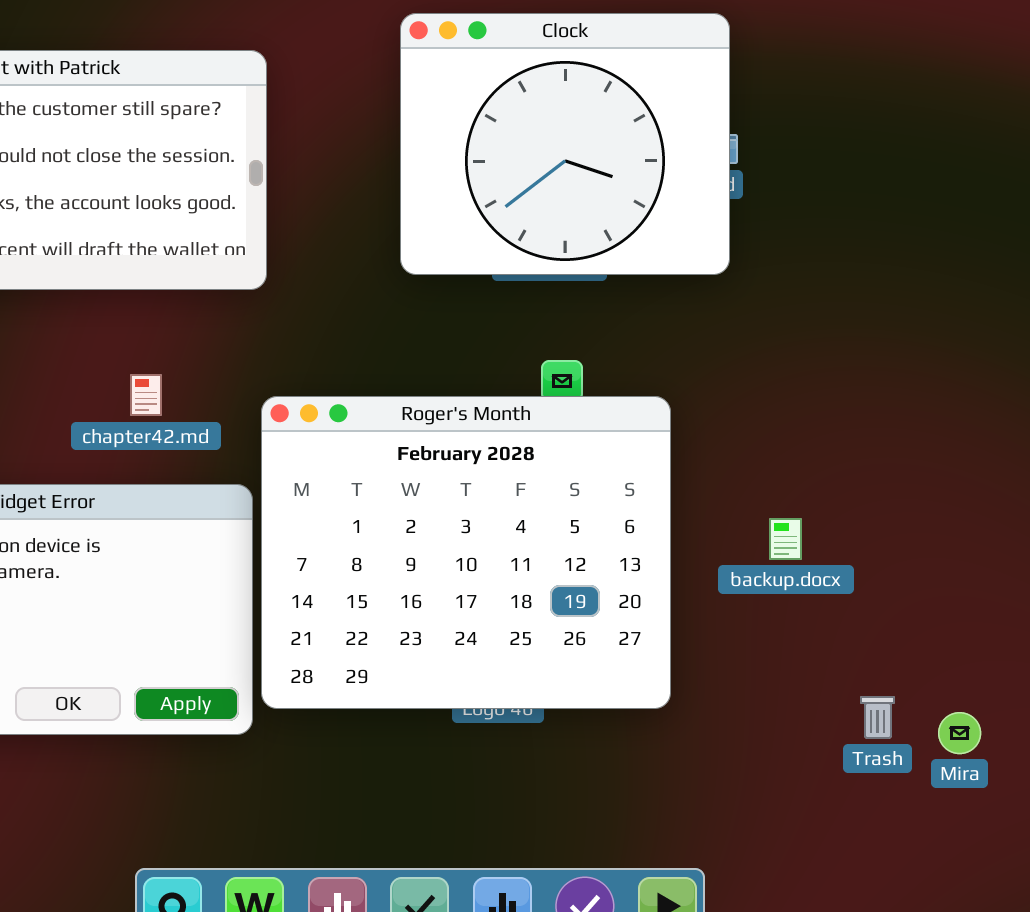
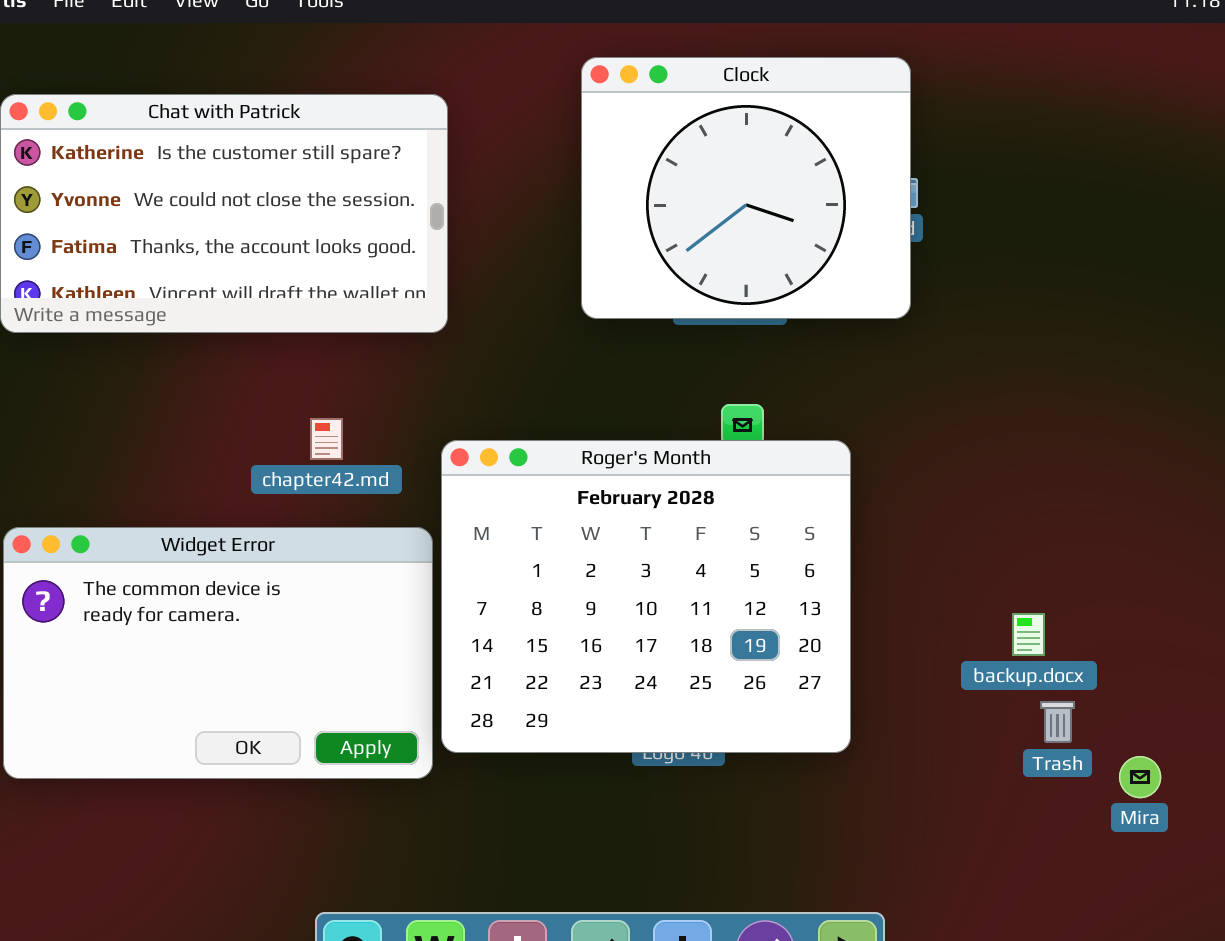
backup.docx: [769,518,802,560] -> [1012,613,1045,656], moved
Trash: [860,696,895,739] -> [1040,701,1075,743], moved

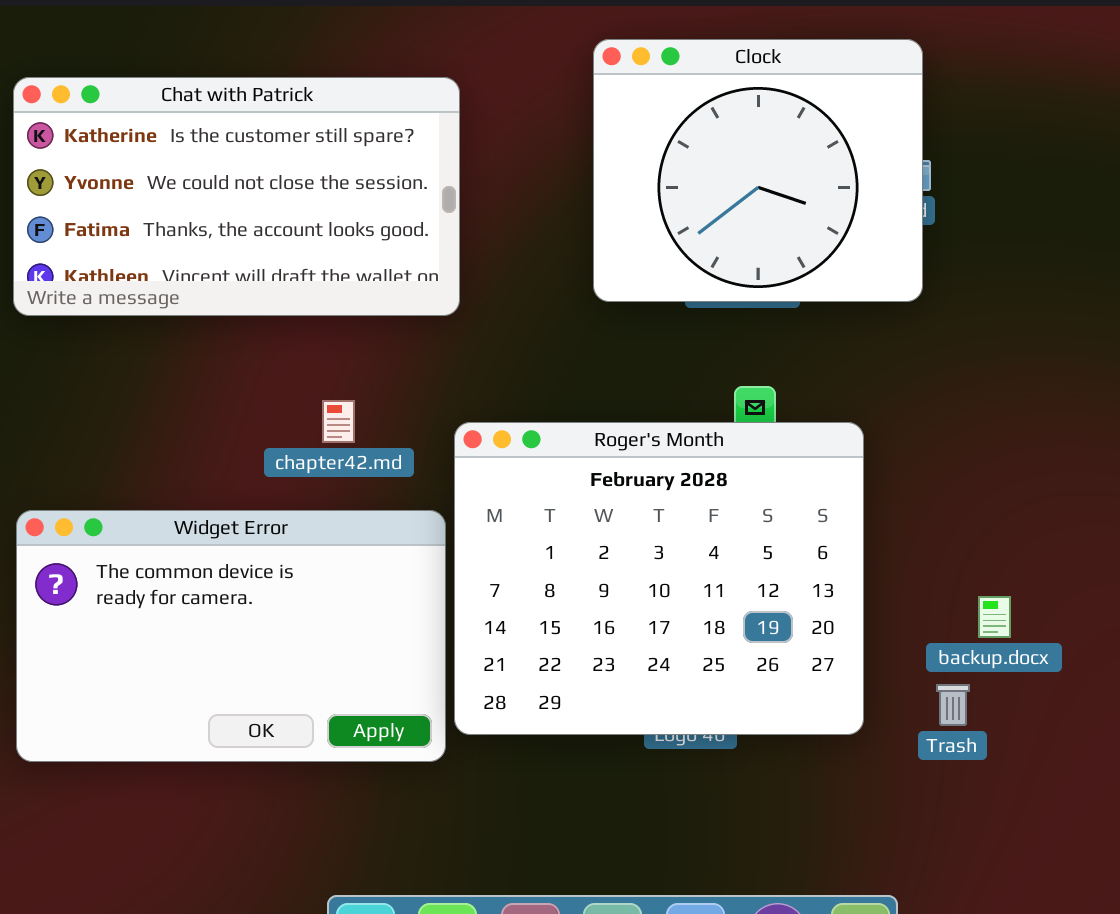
backup.docx: [1012,613,1045,656] -> [978,596,1011,638], moved
Trash: [1040,701,1075,743] -> [936,684,970,726], moved

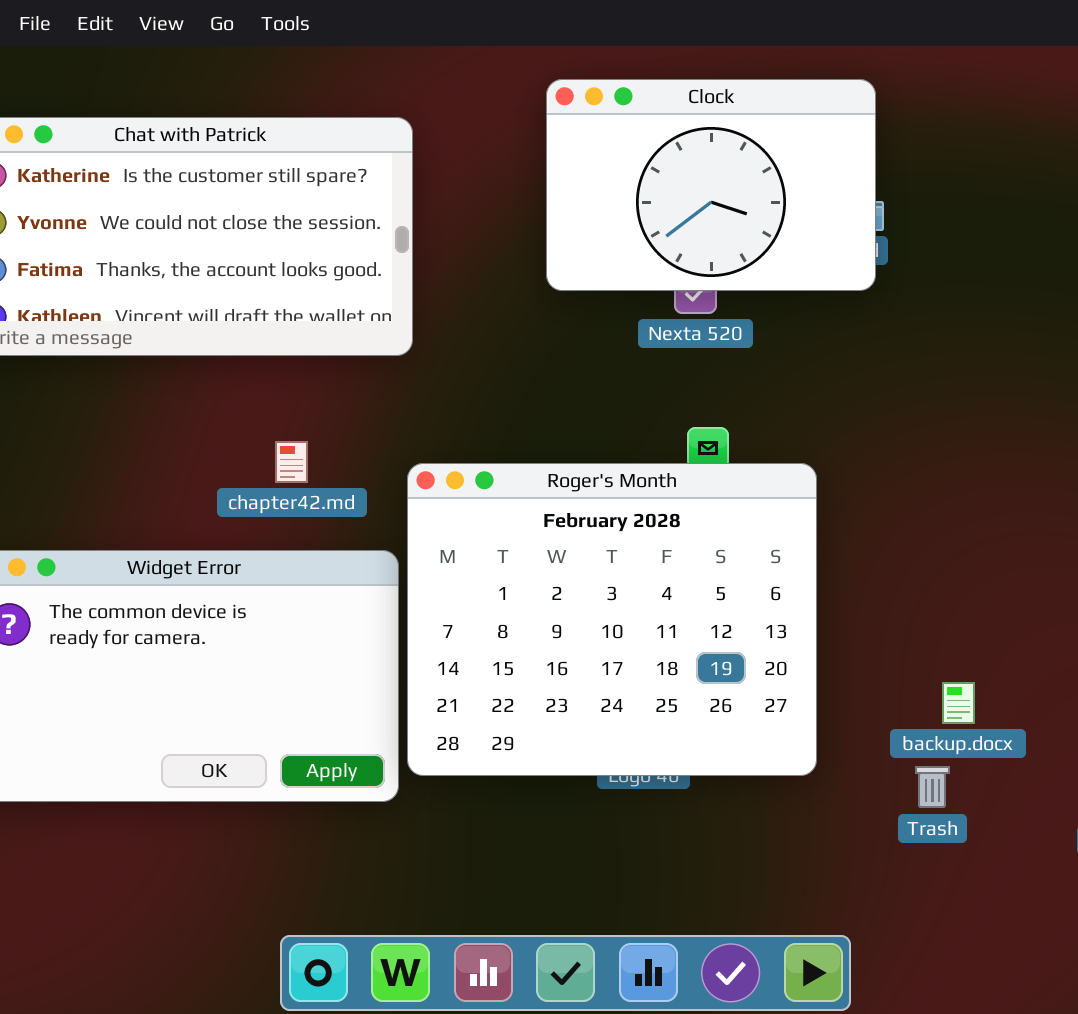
Clock: [593,39,923,302] -> [546,79,876,291], resized
backup.docx: [978,596,1011,638] -> [942,682,975,724], moved
Trash: [936,684,970,726] -> [915,766,950,808], moved

